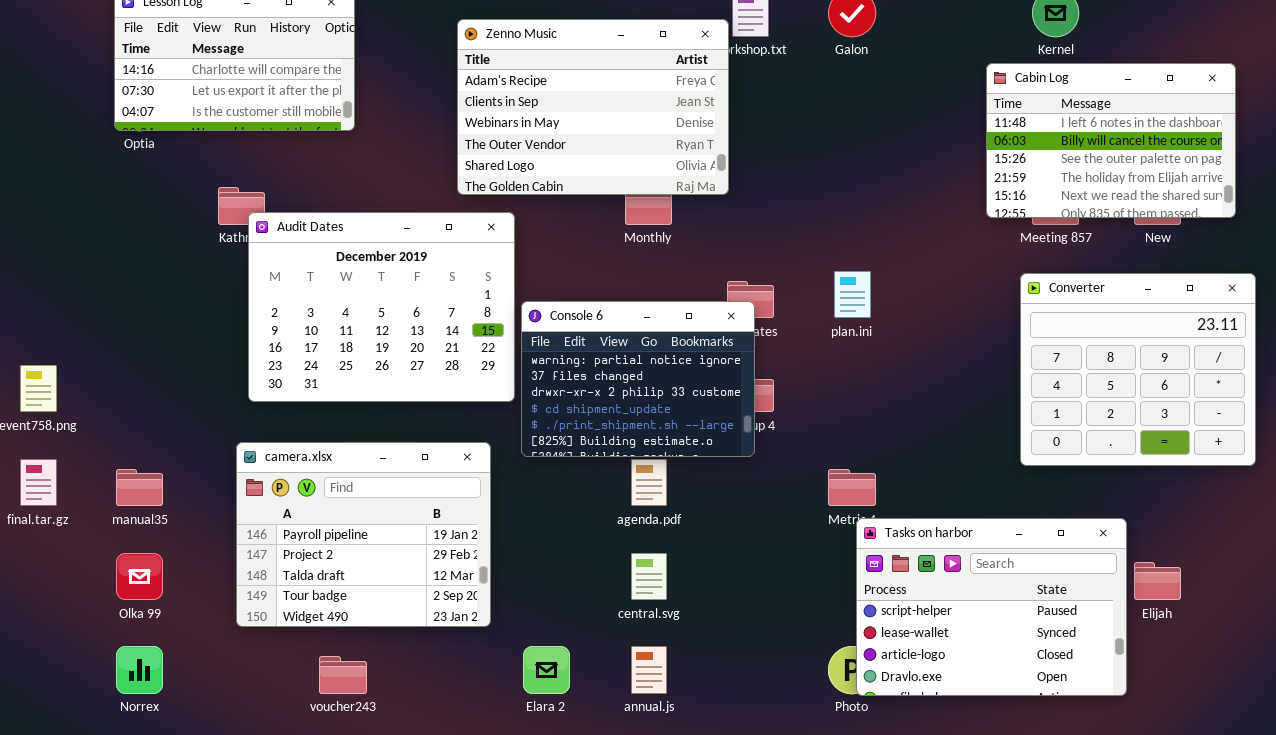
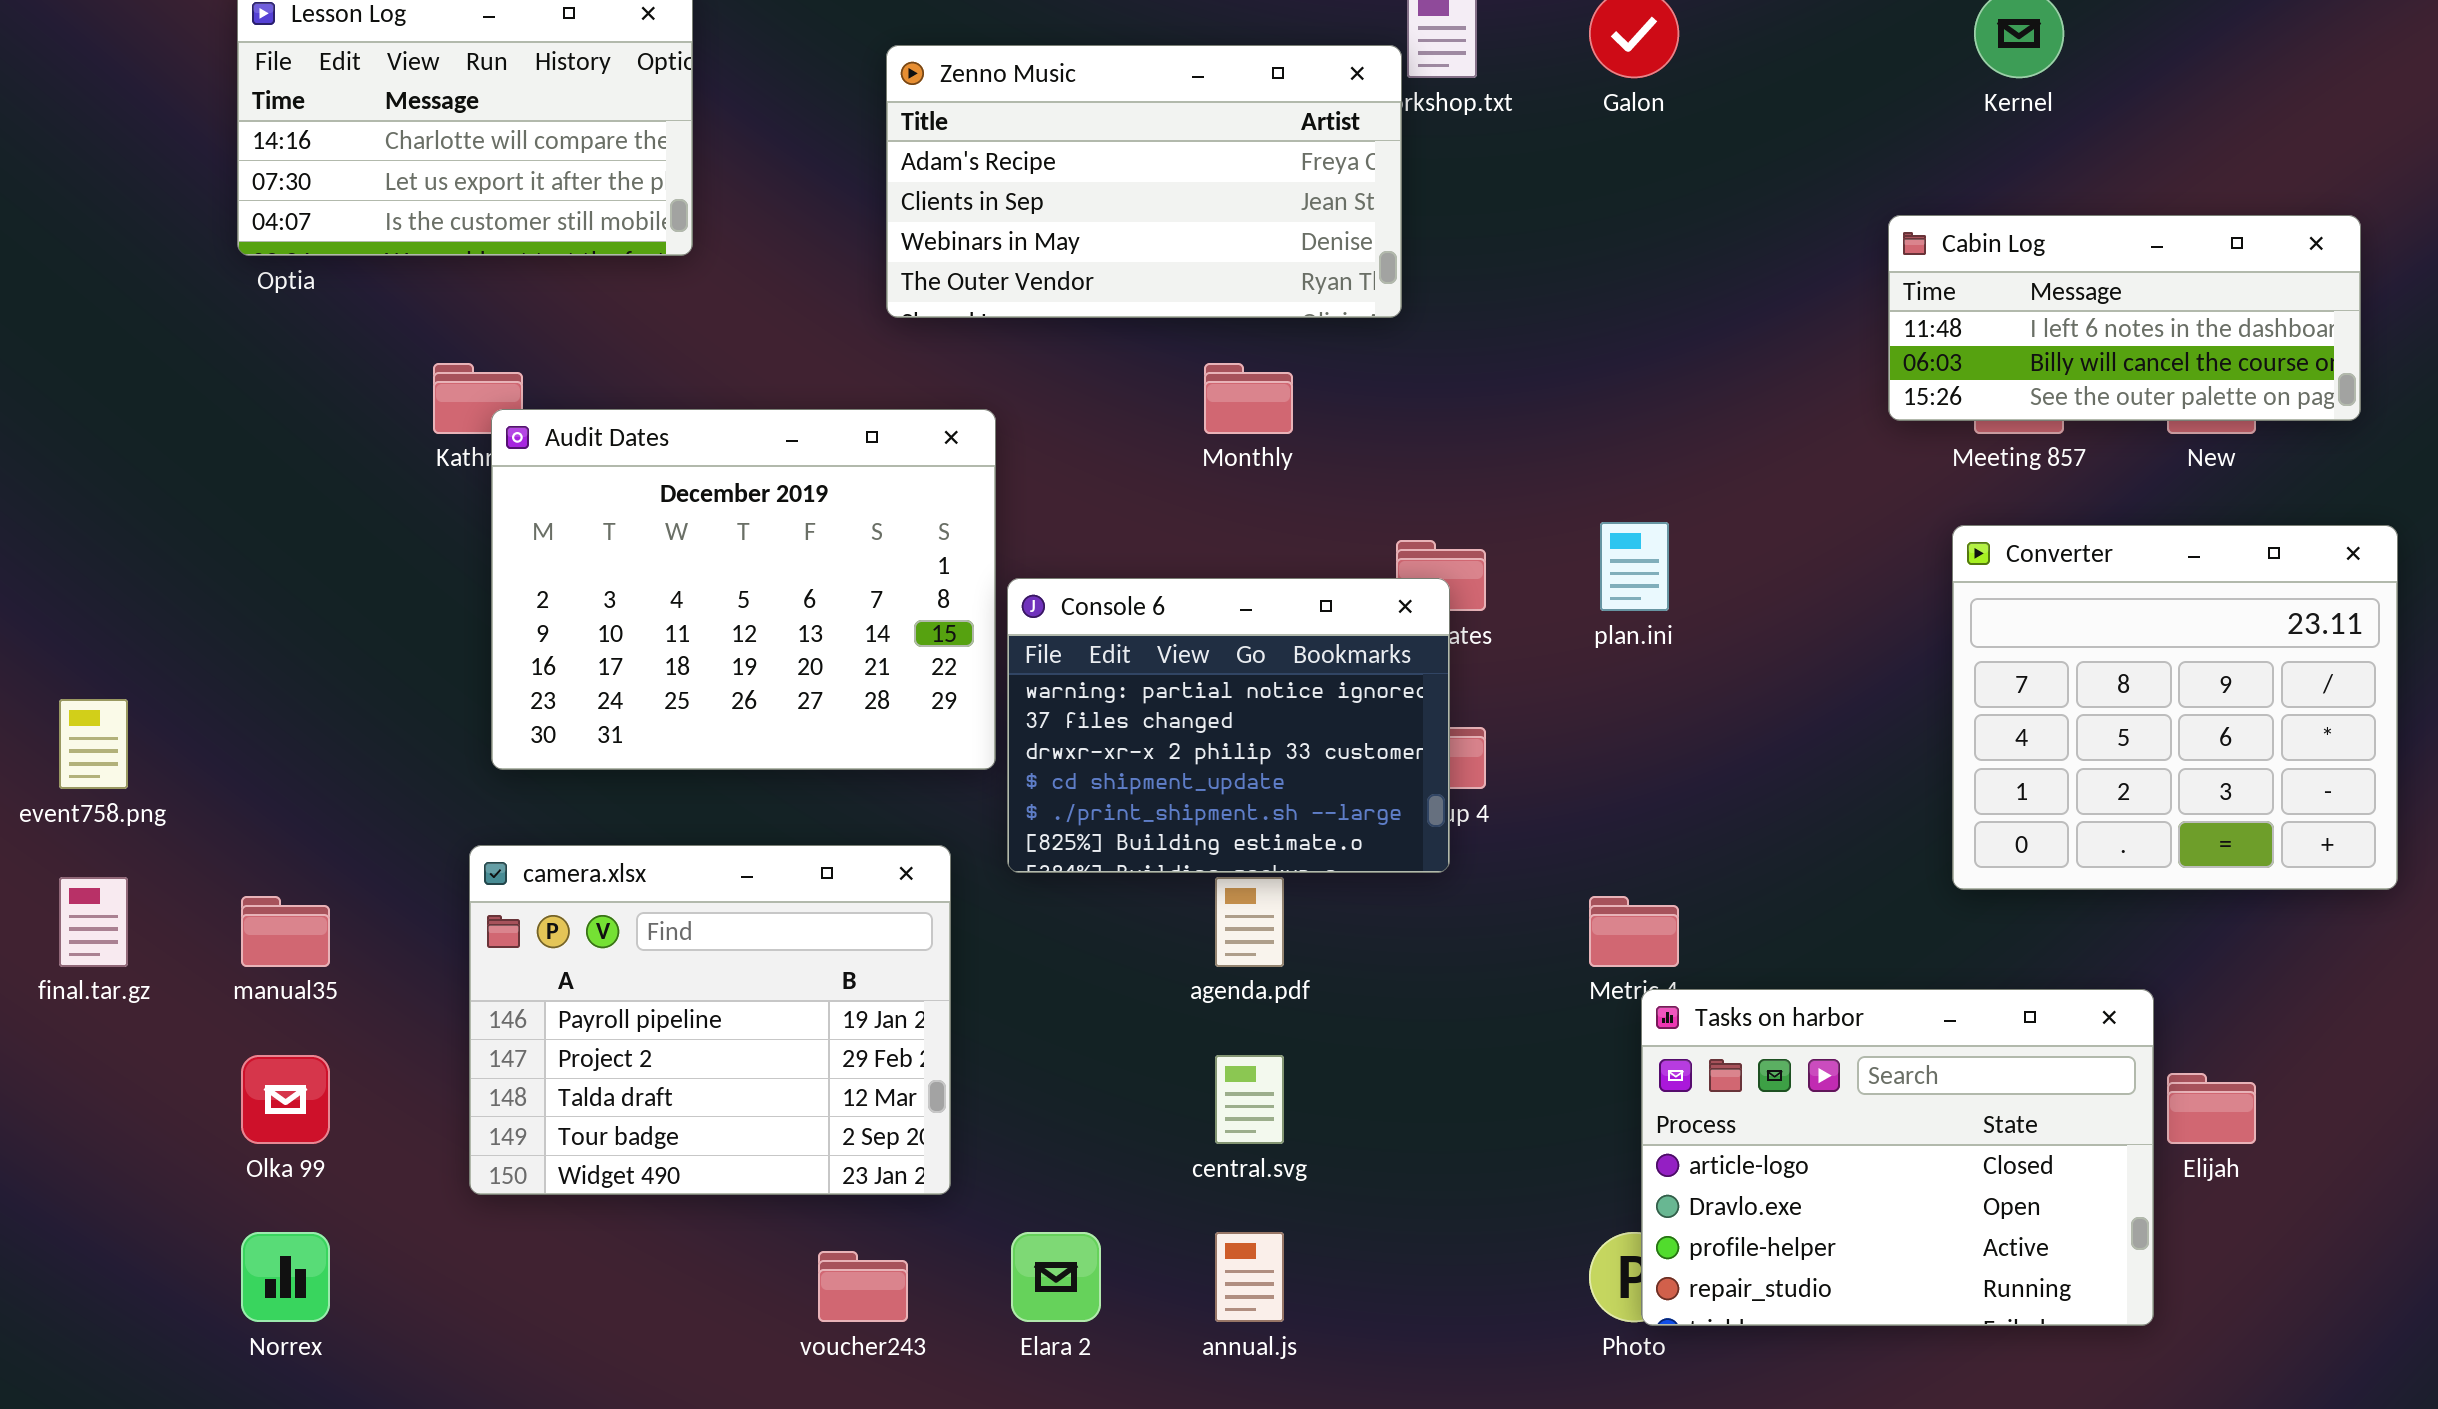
Zenno Music: [457,19,729,195] -> [886,45,1402,318], resized
Cabin Log: [986,63,1236,218] -> [1888,215,2361,421], resized
Tasks on harbor: [856,518,1127,696] -> [1641,989,2154,1326], scrolled down 2 rows
voucher243: [319,656,367,694] -> [818,1251,908,1322], moved

